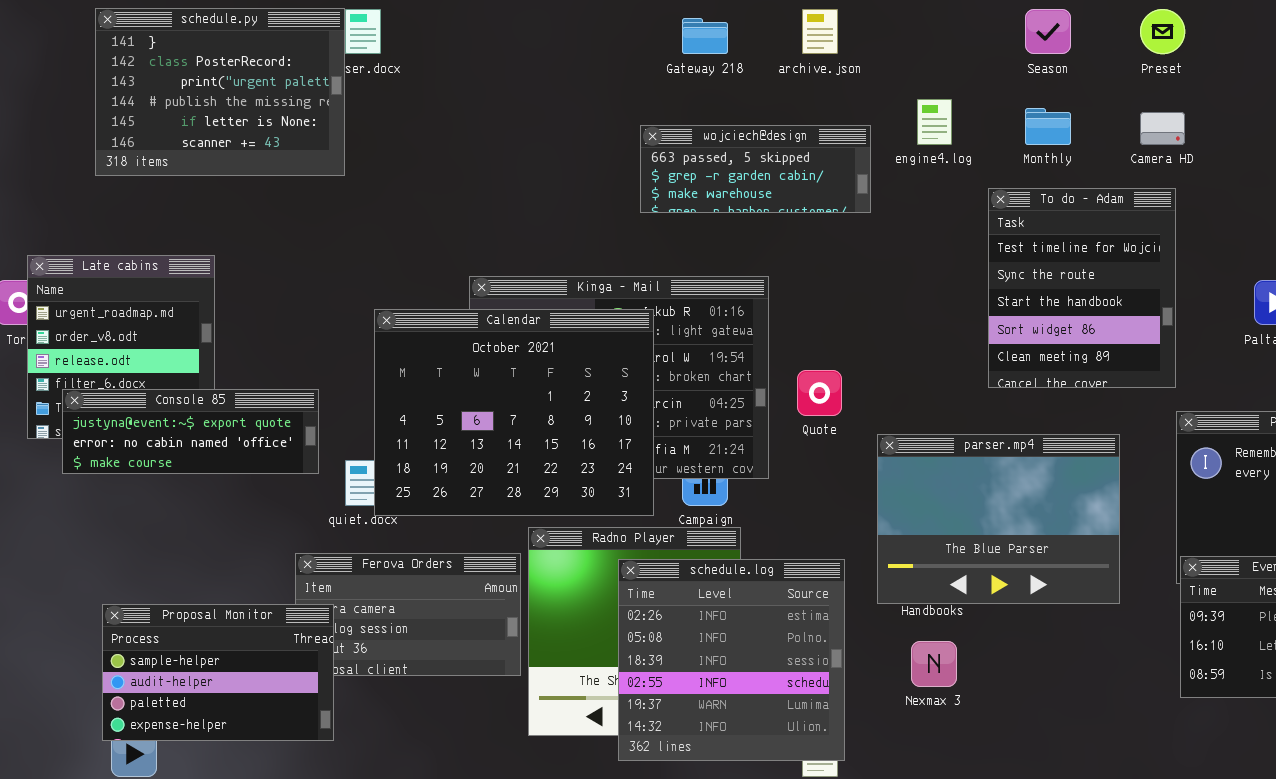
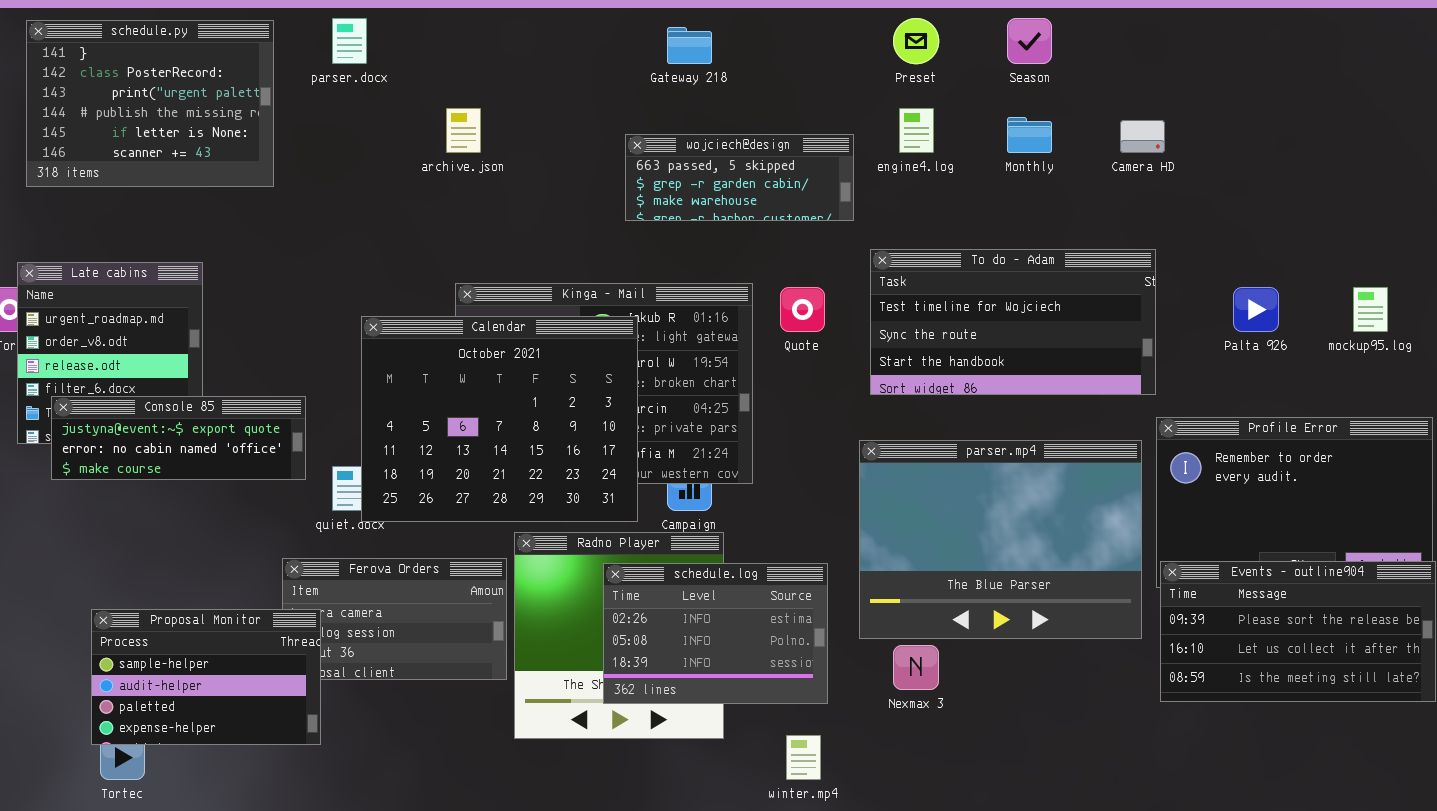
schedule.py: [95,8,345,176] -> [26,20,274,187], moved
archive.json: [802,9,838,54] -> [446,108,481,153], moved
Preset: [1140,9,1185,54] -> [893,18,939,64], moved
To do - Adam: [988,188,1176,388] -> [870,249,1156,395], resized
Quote: [797,370,842,416] -> [780,287,825,332], moved
parser.mp4: [877,434,1120,604] -> [859,440,1142,639], resized
schedule.log: [618,559,845,761] -> [603,563,828,704], resized

